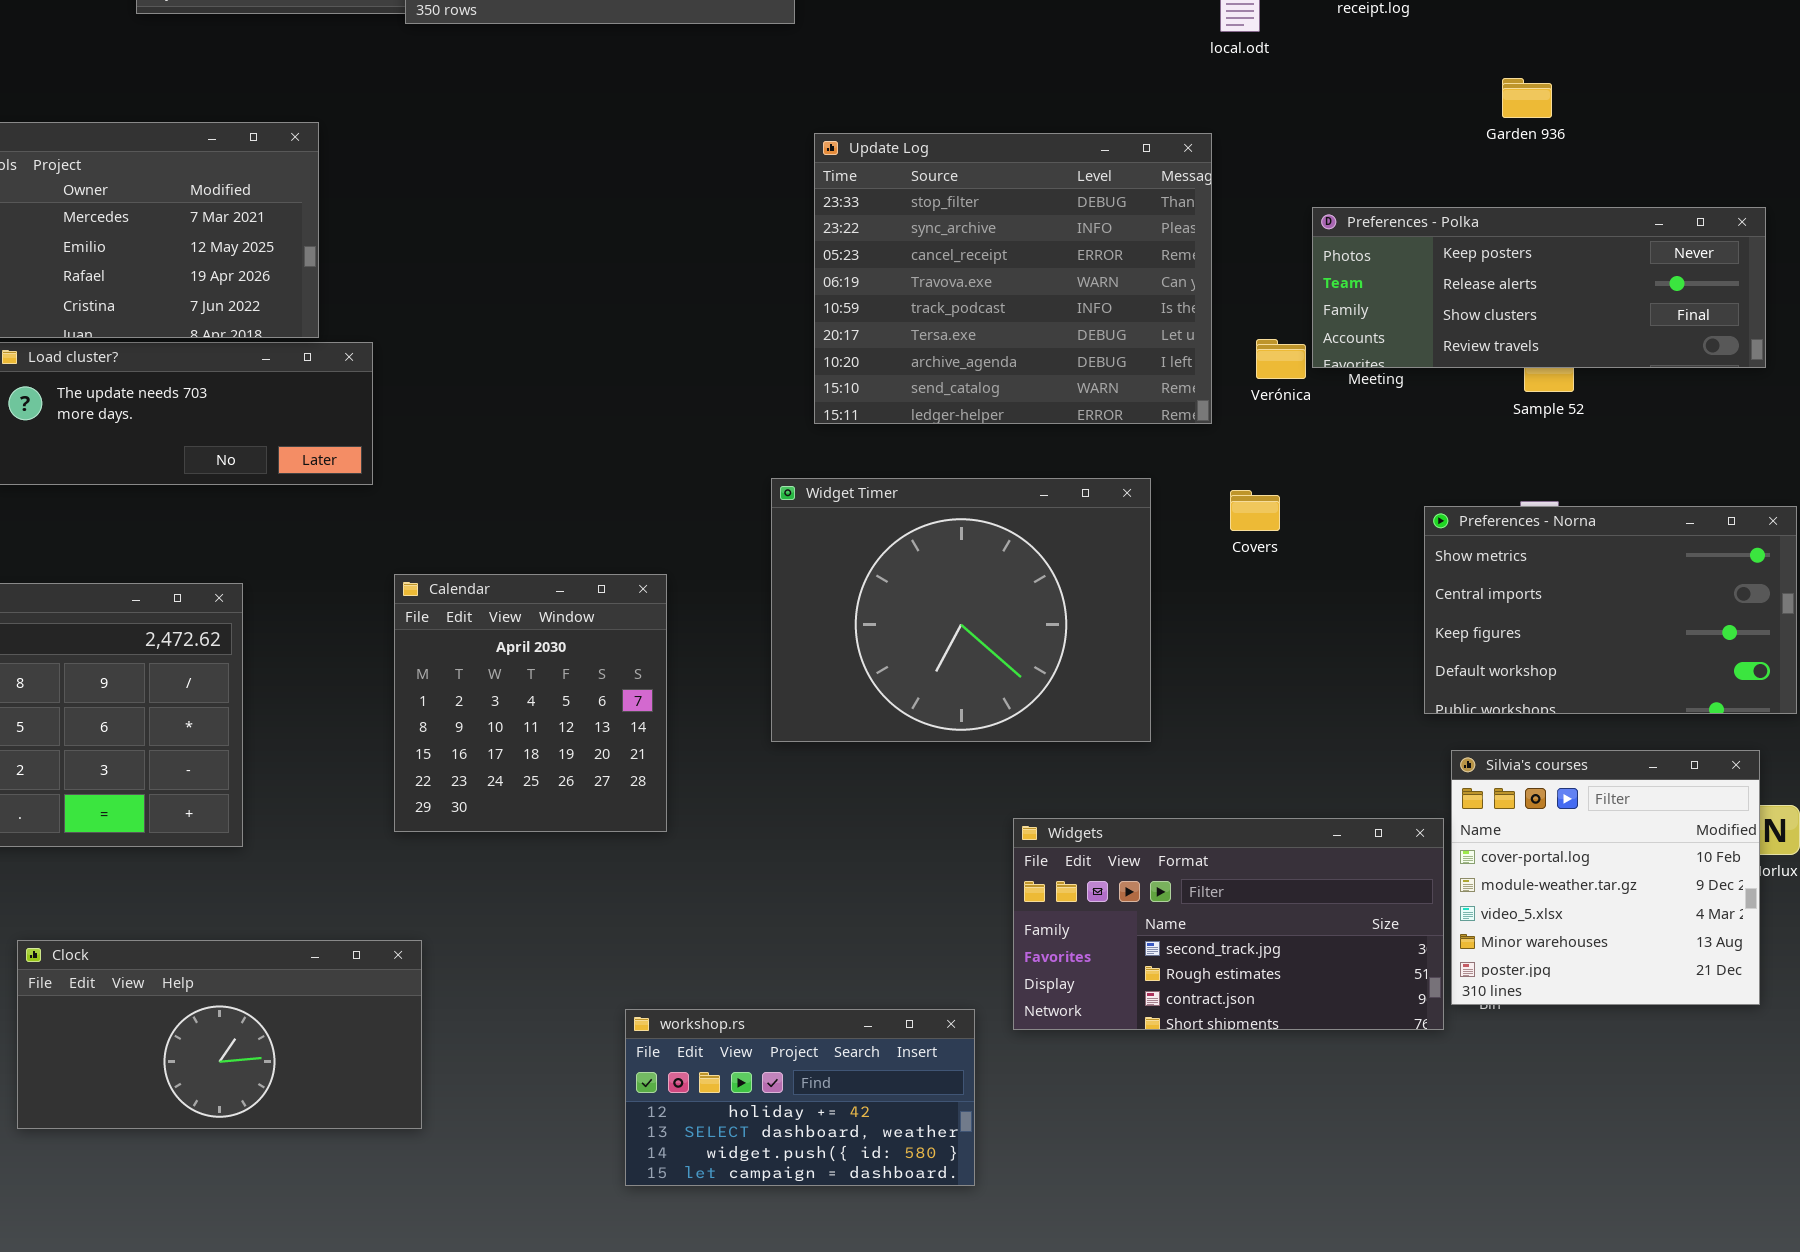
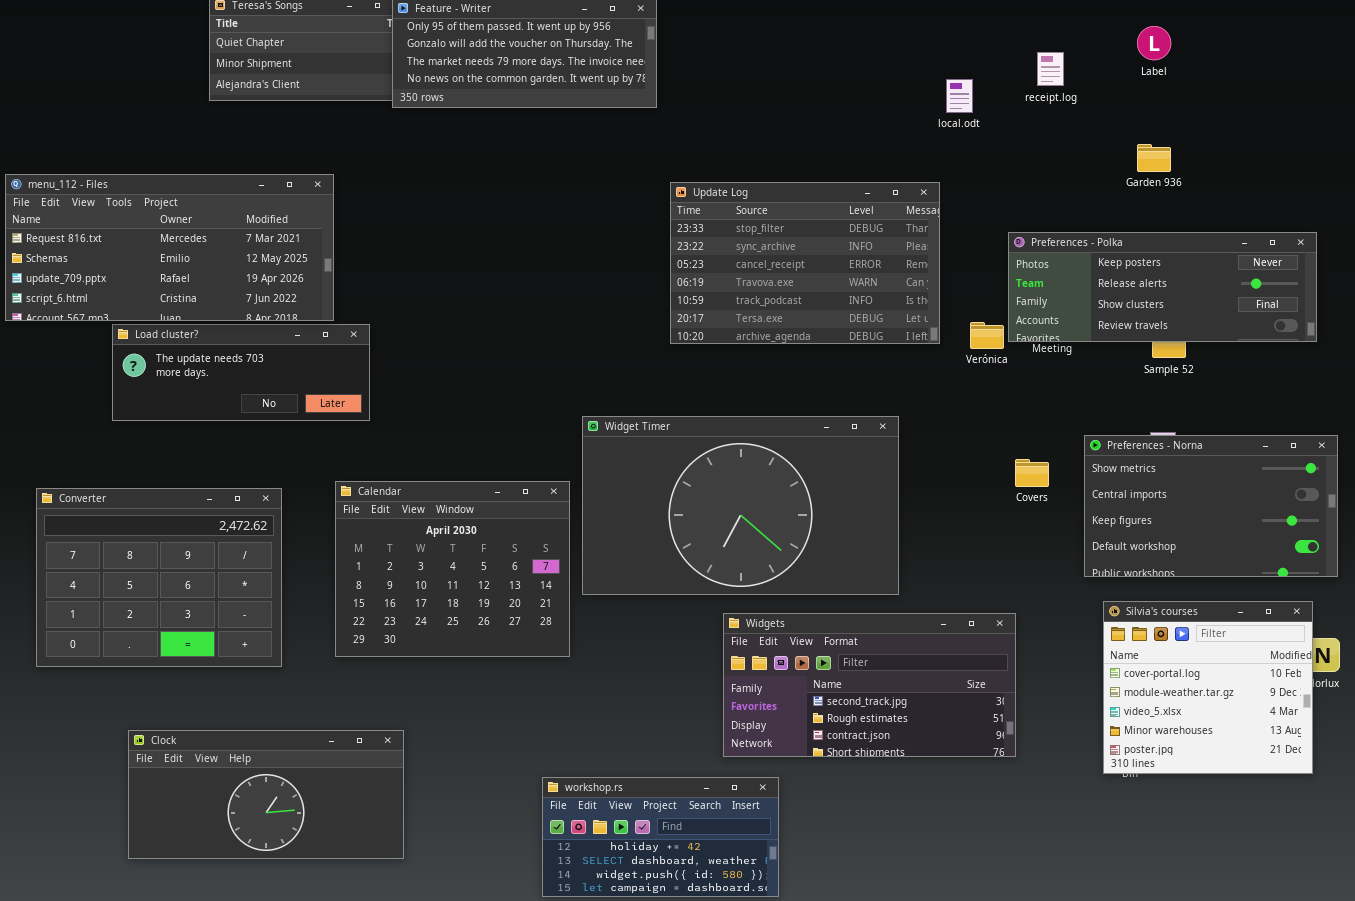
Update Log: [814,133,1212,424] -> [670,182,940,344], resized
Widget Timer: [771,478,1151,742] -> [582,416,899,595], resized
Covers: [1230,490,1280,531] -> [1015,459,1049,487], moved
Calendar: [394,574,667,832] -> [335,481,570,657], resized
Widgets: [1013,818,1444,1030] -> [723,613,1016,757], moved

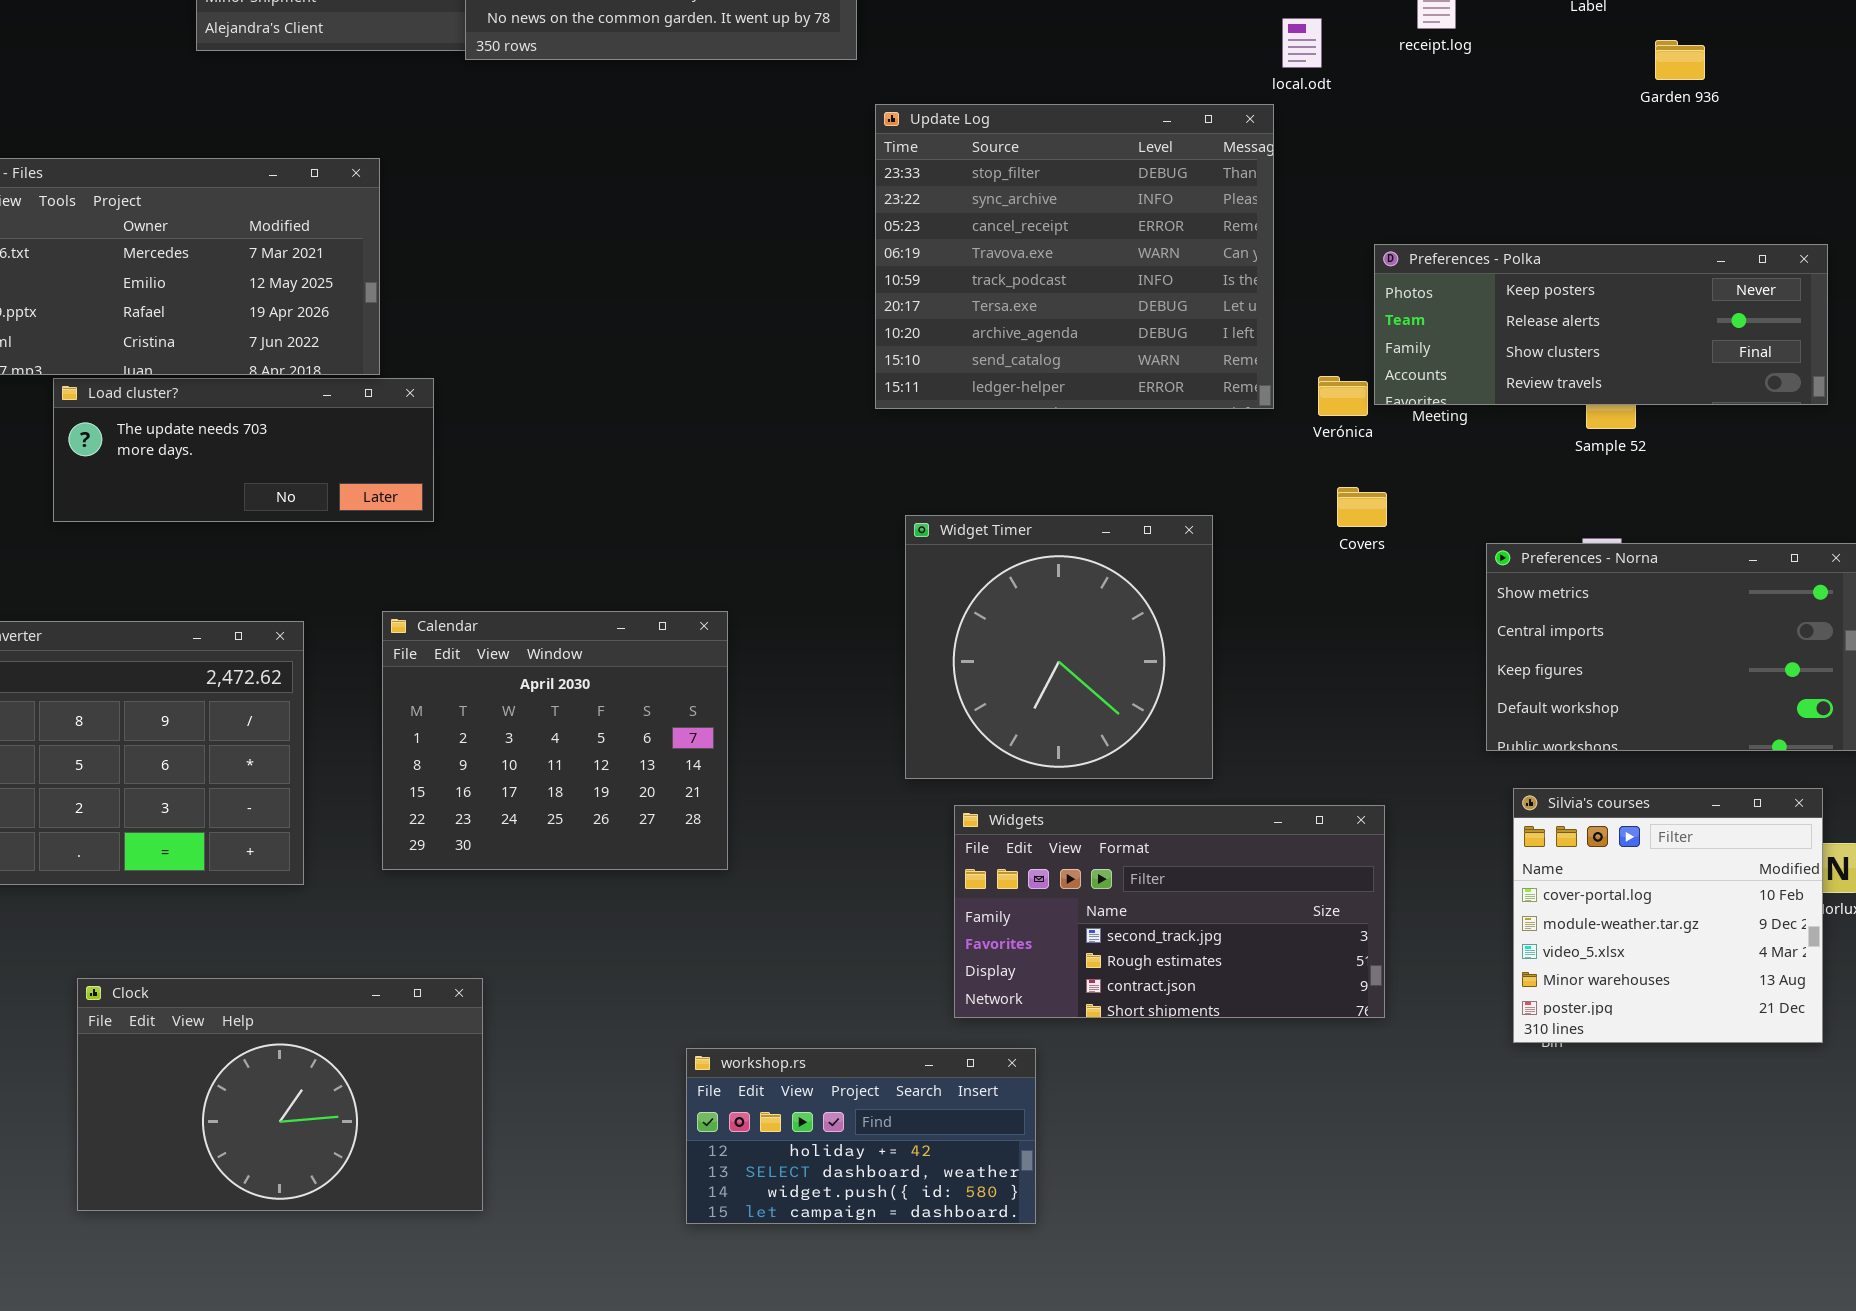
Garden 936: [1137,144,1171,172] -> [1655,40,1705,80], moved
Update Log: [670,182,940,344] -> [875,104,1274,409], resized
Widget Timer: [582,416,899,595] -> [905,515,1213,779], resized
Covers: [1015,459,1049,487] -> [1337,487,1387,527], moved
Clock: [128,730,404,859] -> [77,978,483,1211], resized

